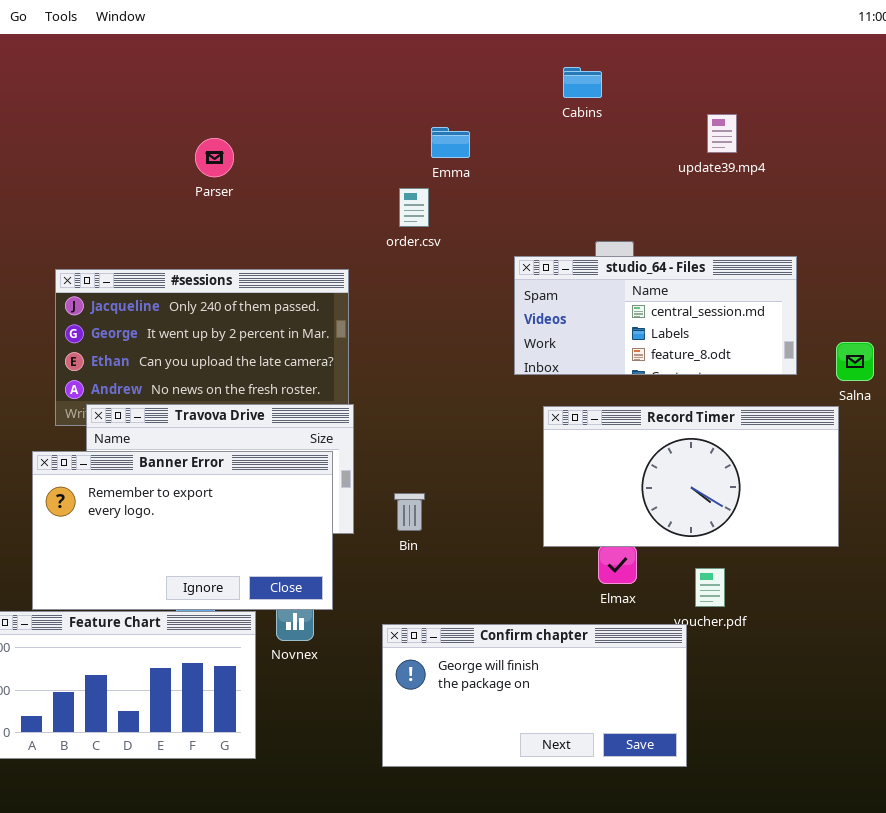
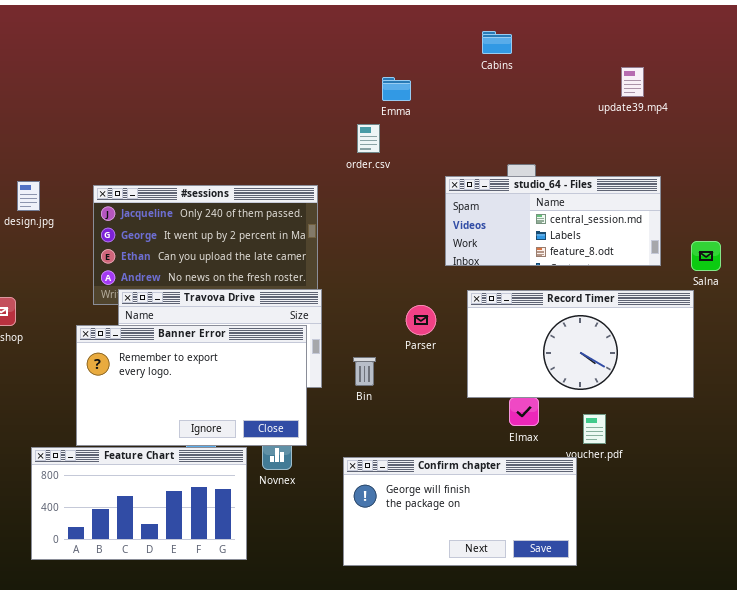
update39.mp4: [707,114,737,153] -> [621,67,644,97], moved
Parser: [195,138,234,177] -> [406,305,436,335], moved

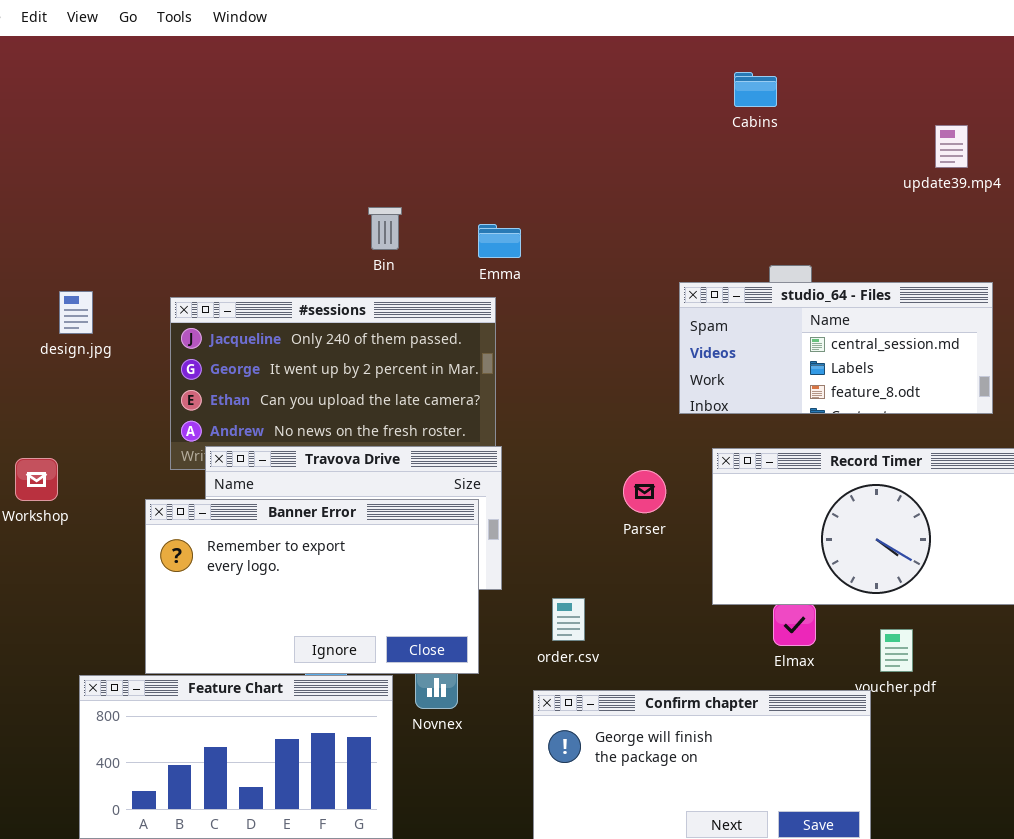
Emma: [382,77,411,101] -> [478,224,521,258], moved
order.csv: [357,124,380,153] -> [552,598,585,641], moved
Bin: [353,357,376,386] -> [368,207,402,250], moved

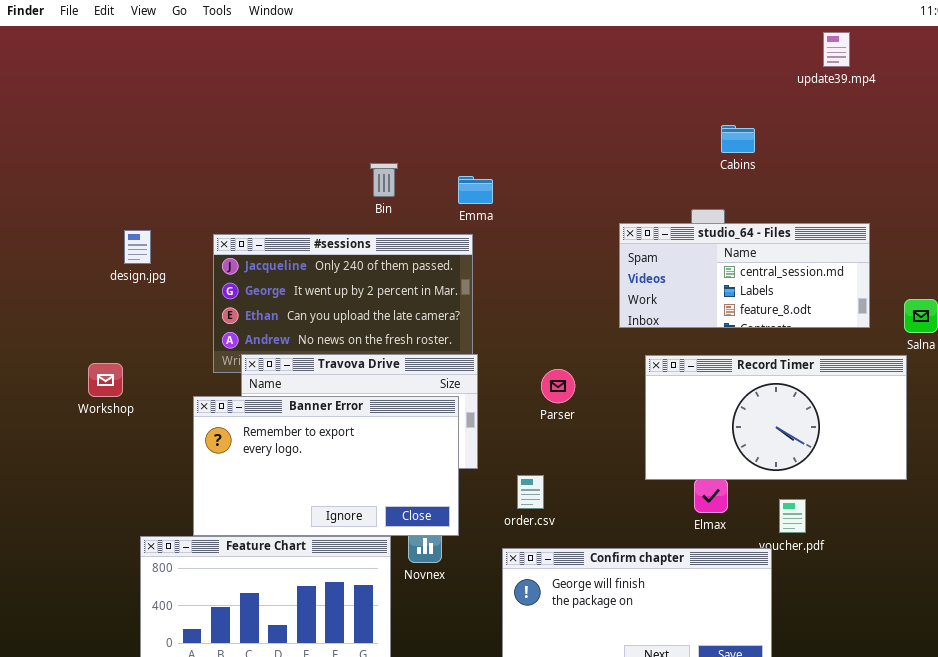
Cabins: [734,72,777,107] -> [721,125,755,153], moved
update39.mp4: [935,125,968,168] -> [823,32,850,67], moved
Parser: [623,470,666,513] -> [541,369,575,403], moved

